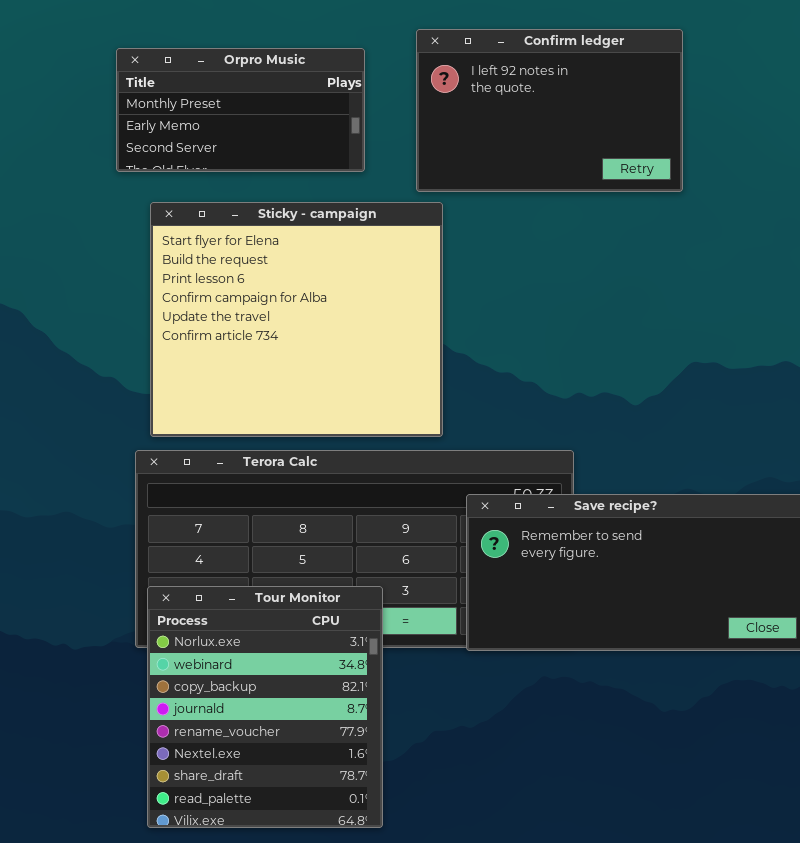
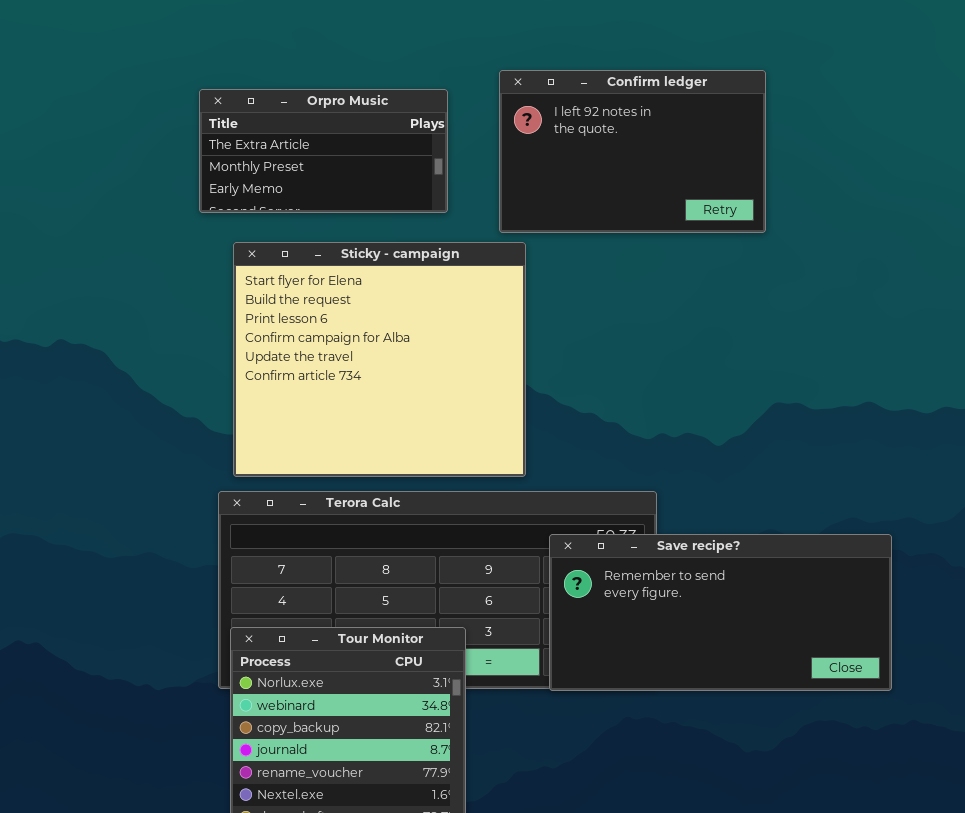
Orpro Music: [116,48,365,172] -> [199,89,448,213], scrolled up 1 row

